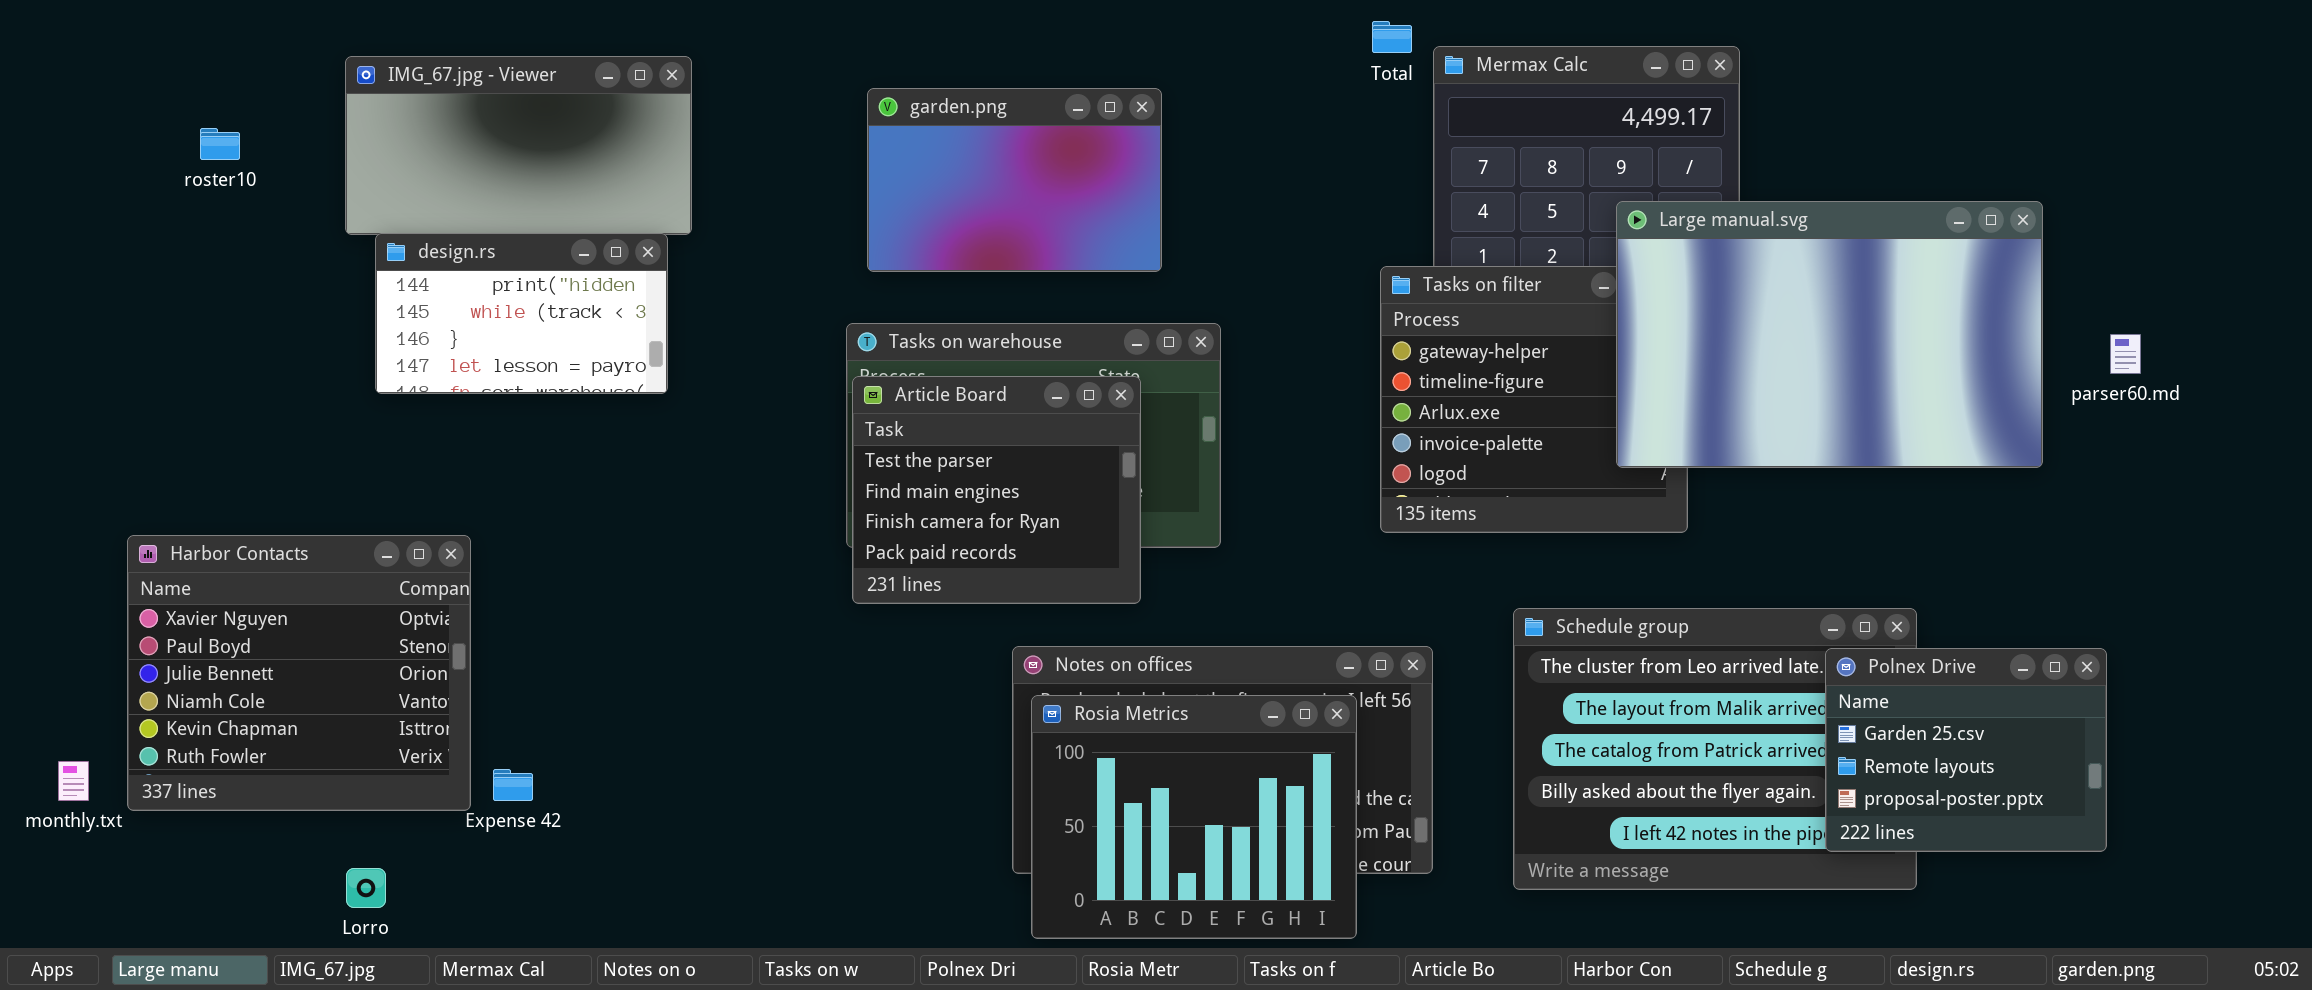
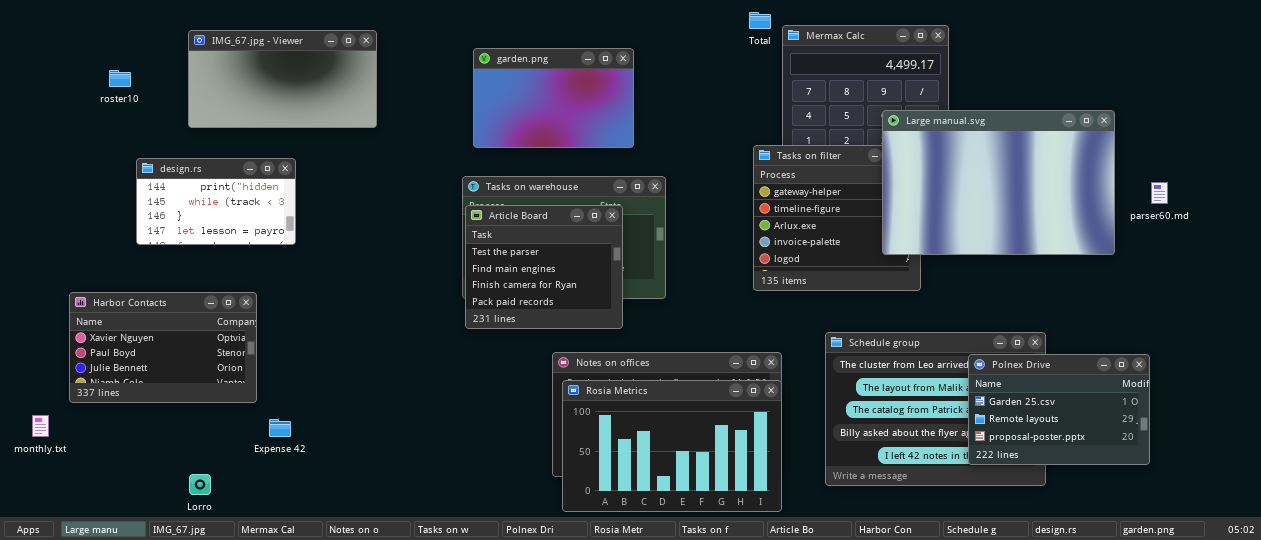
design.rs: [375,233,668,394] -> [136,158,296,245], moved
Harbor Contacts: [127,535,471,811] -> [69,292,257,403], resized
Polnex Drive: [1825,648,2107,852] -> [968,354,1150,465], resized
Rosia Metrics: [1031,695,1357,939] -> [562,380,782,512], resized

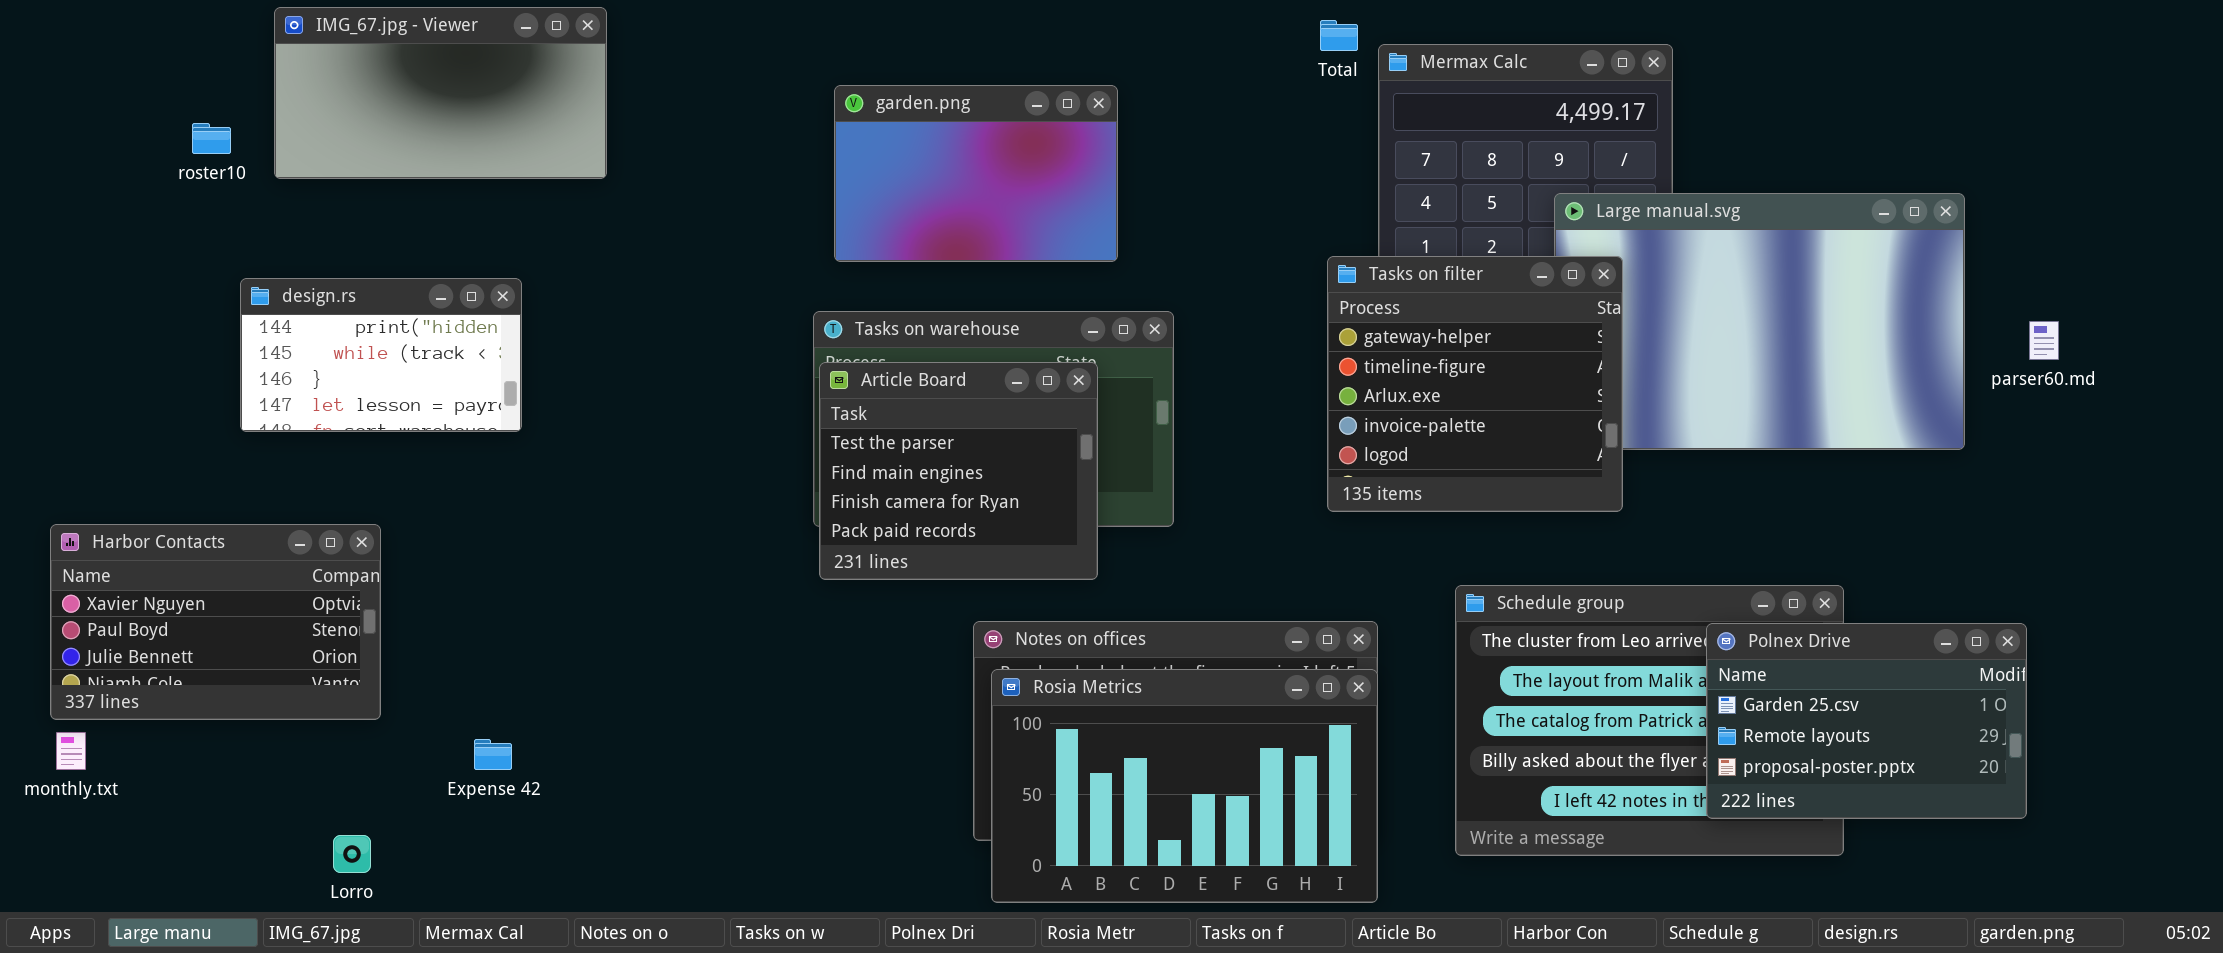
IMG_67.jpg - Viewer: [188,30,377,128] -> [274,7,607,179], moved
Tasks on filter: [753,145,921,291] -> [1327,256,1623,512], raised
Harbor Contacts: [69,292,257,403] -> [50,524,381,720], moved

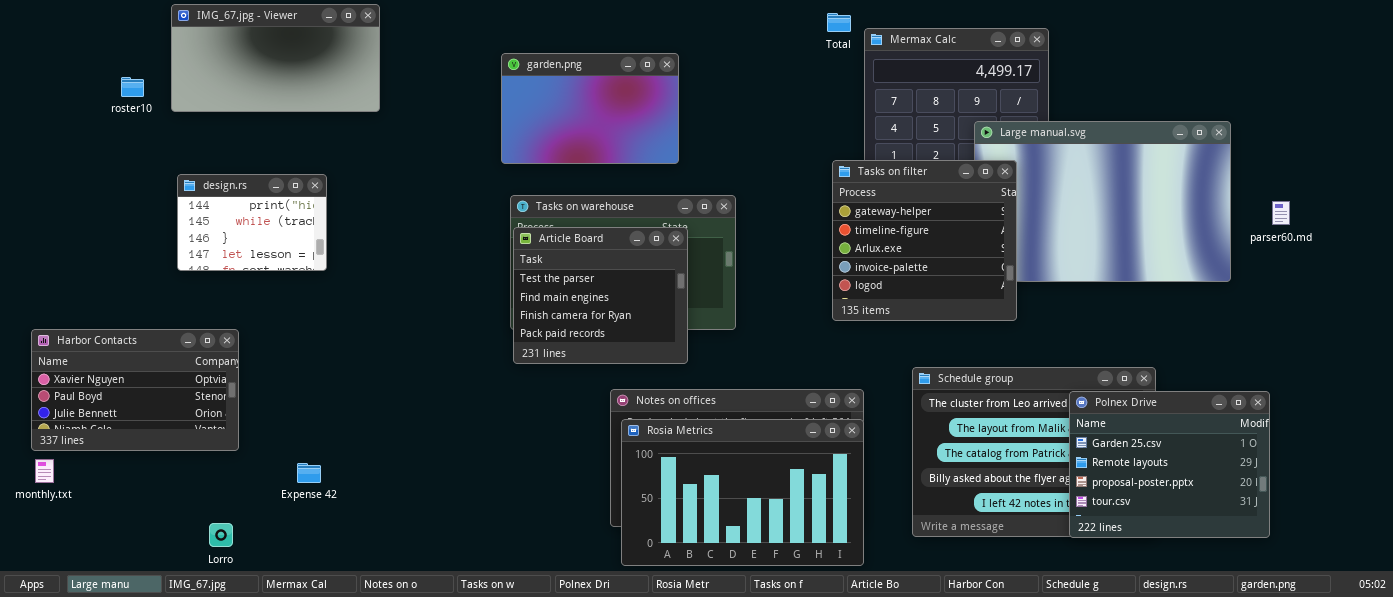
garden.png: [834,85,1118,262] -> [501,53,679,164], moved
design.rs: [240,278,522,432] -> [177,174,327,271], resized
Polnex Drive: [1706,623,2027,819] -> [1069,391,1270,538], resized

